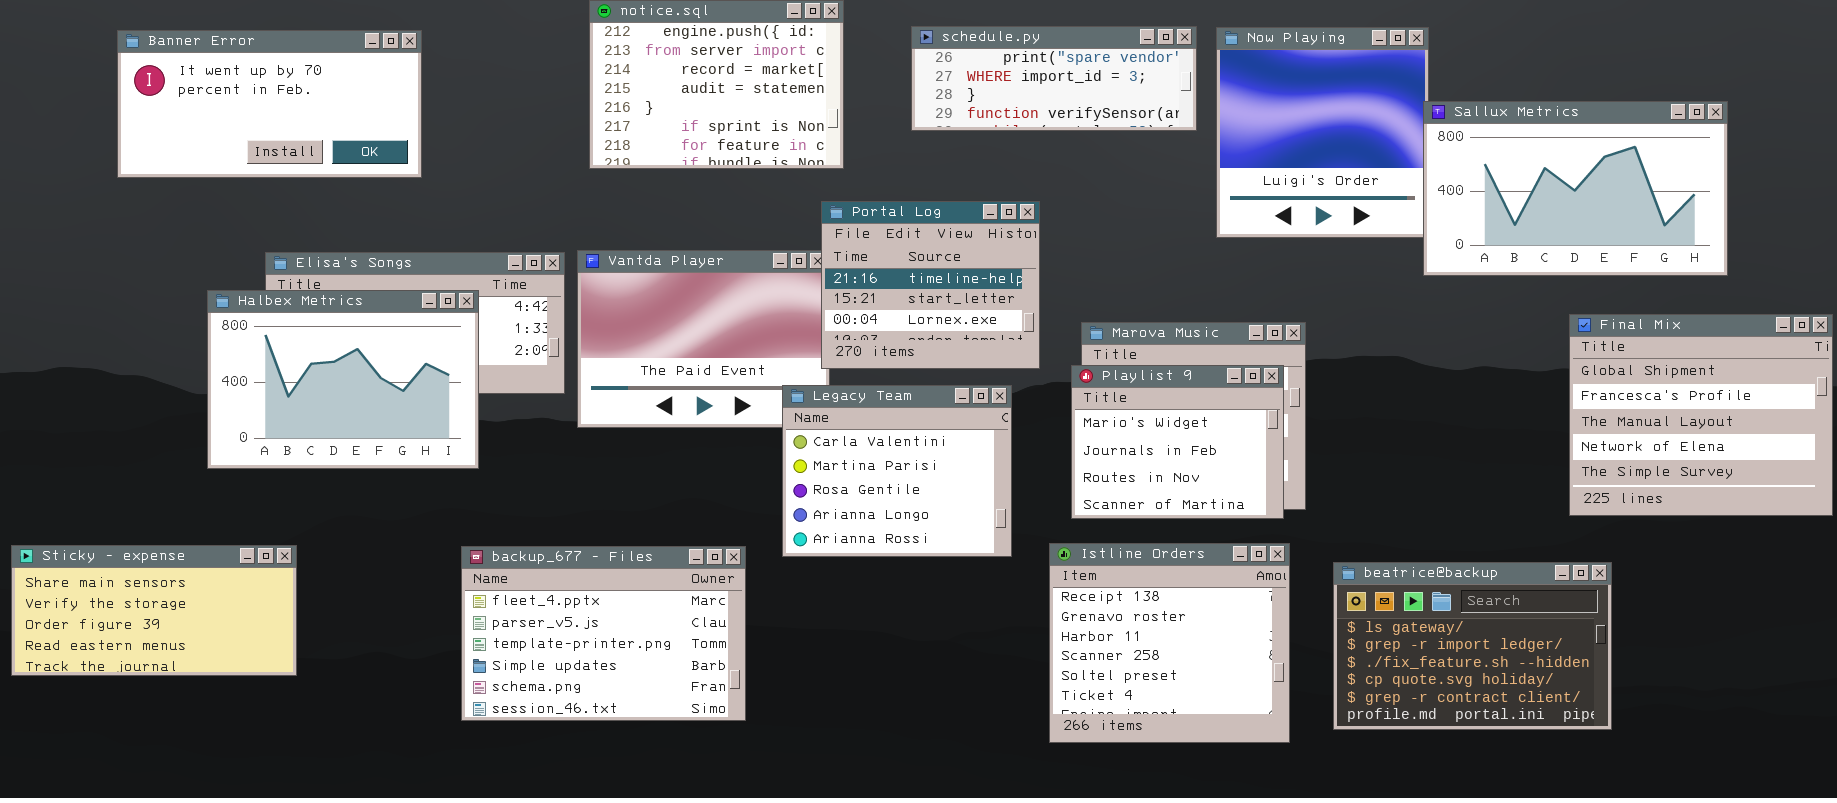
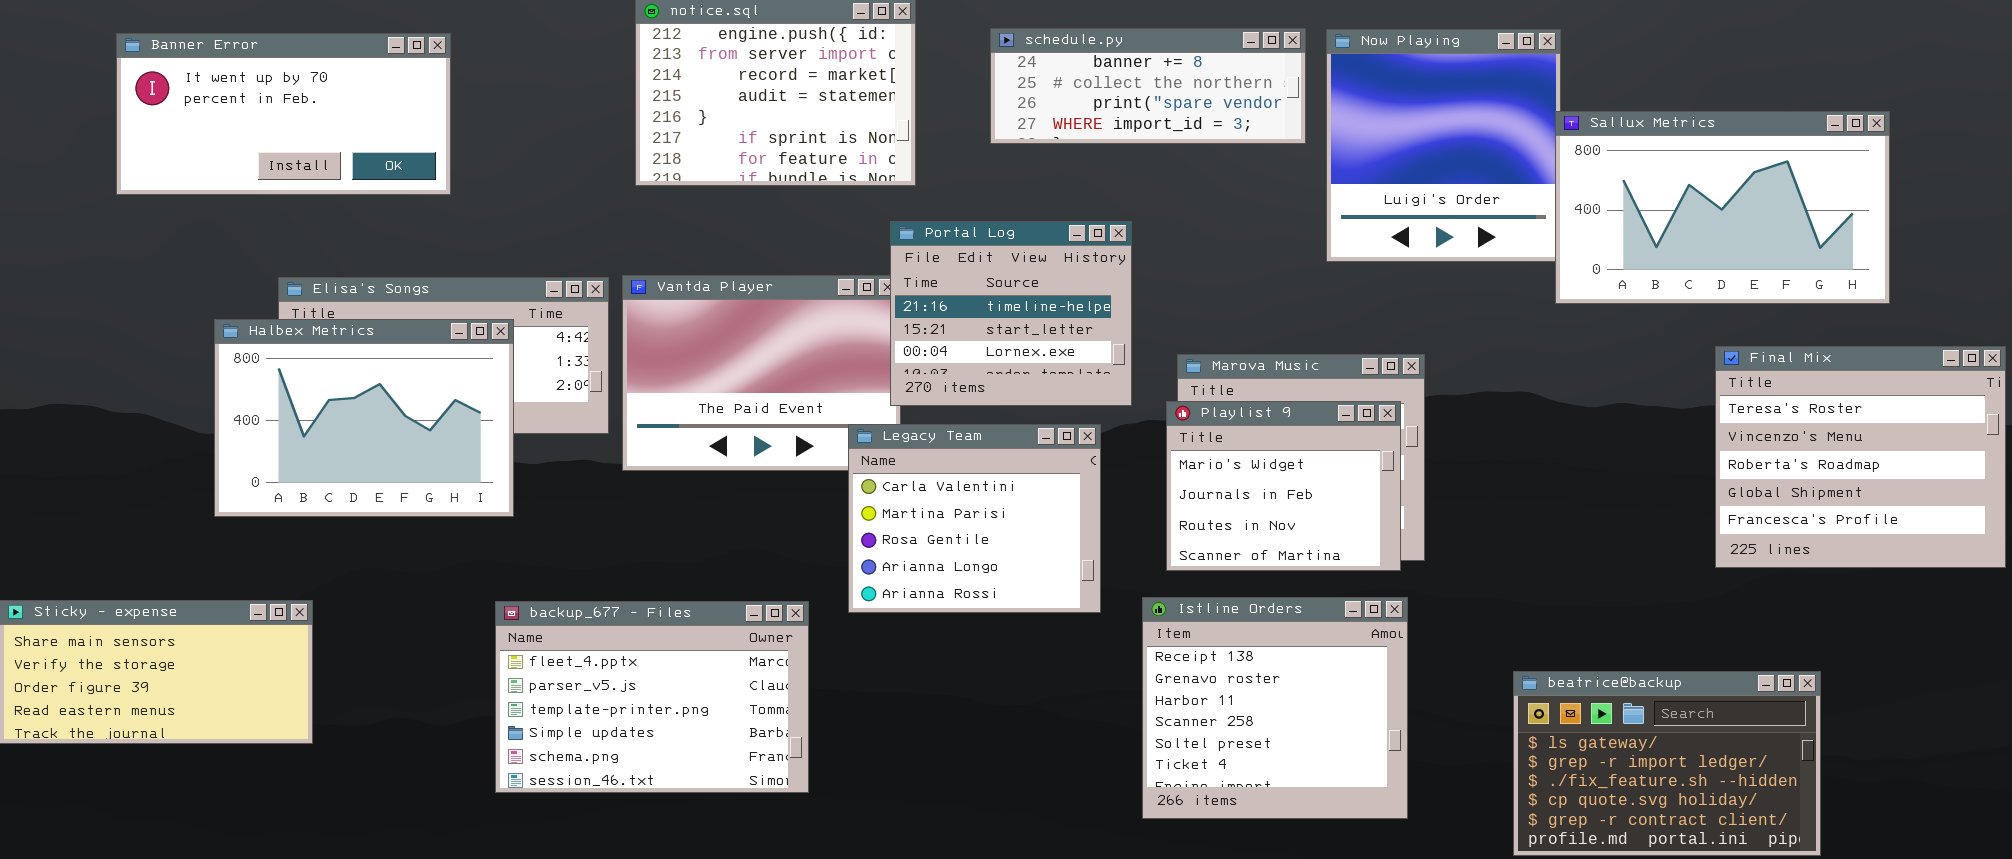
schedule.py: [911,26,1197,131] -> [990,28,1306,144], scrolled up 2 rows
Final Mix: [1569,314,1833,516] -> [1715,346,2006,568], scrolled up 3 rows
beatrice@backup: [1333,562,1612,730] -> [1513,671,1821,856], moved

